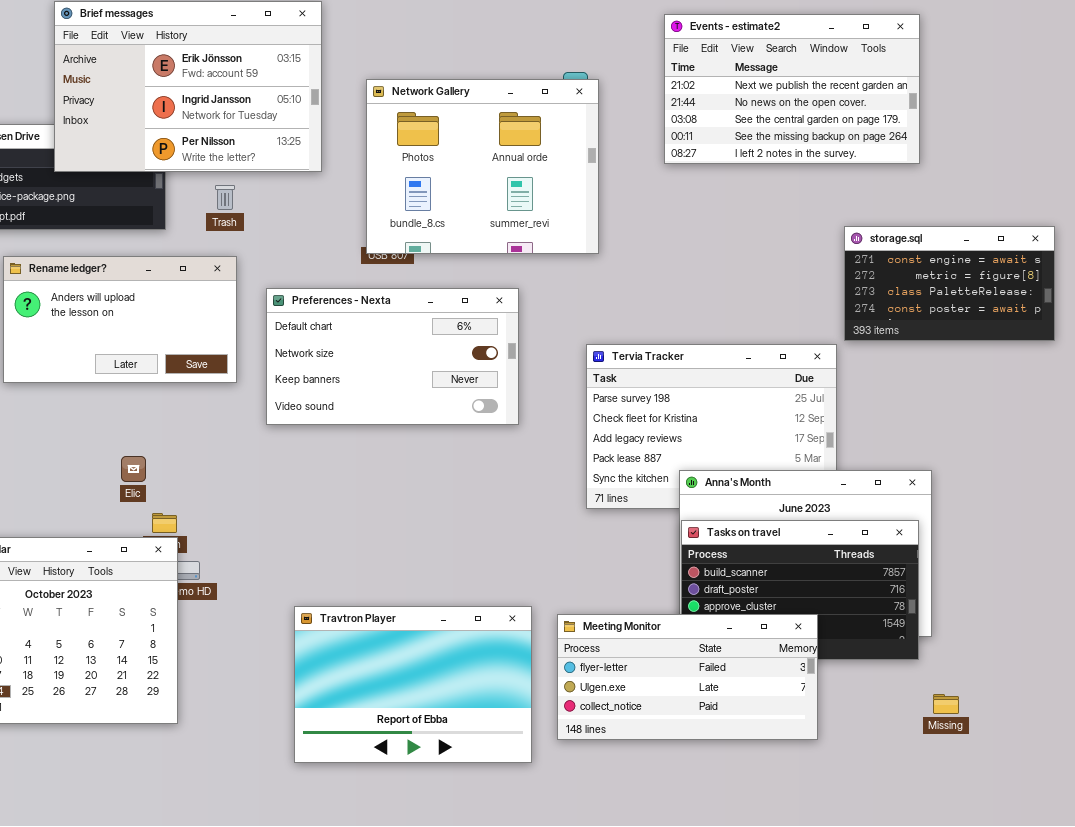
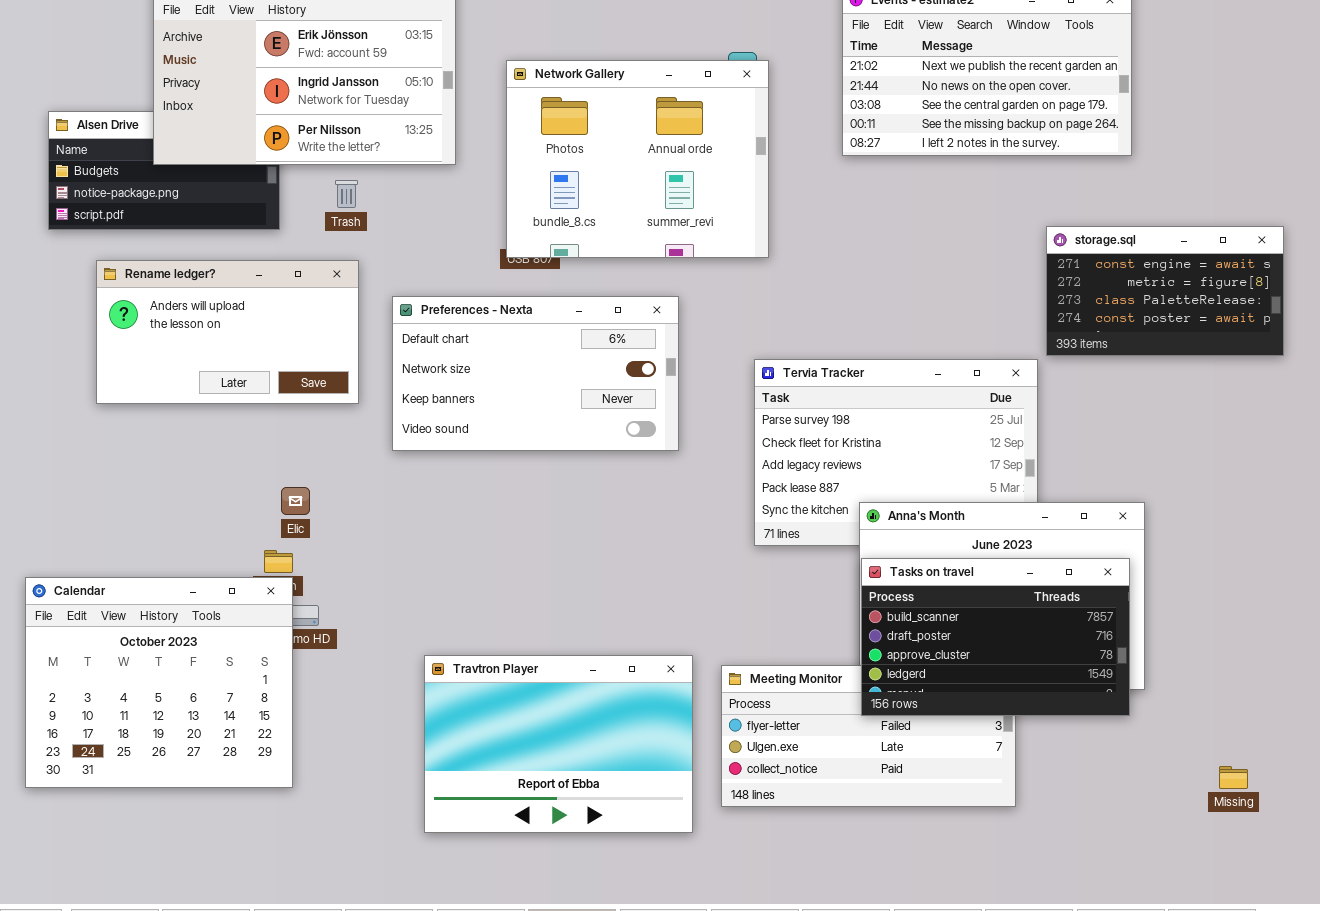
Elic: [121,456,146,482] -> [281,487,310,515], moved
Tasks on travel: [681,520,919,660] -> [861,558,1130,716], raised
Missing: [933,694,959,714] -> [1219,766,1248,789], moved

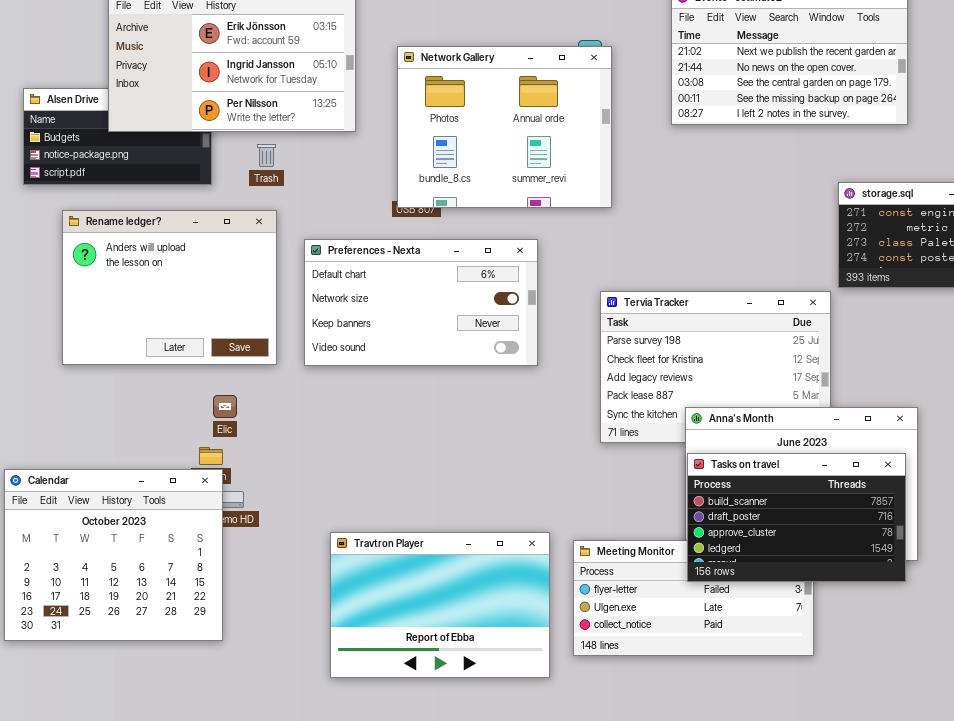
Rename ledger?: [96,260,359,404] -> [62,210,277,365], resized

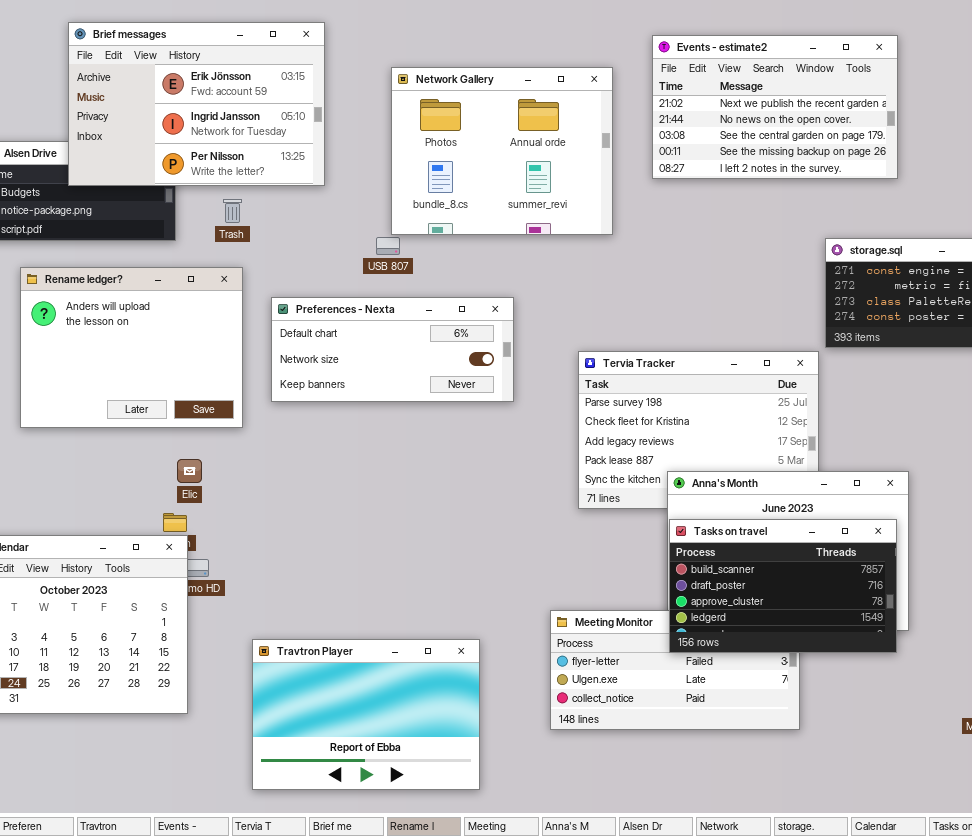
Network Gallery: [397,46,612,208] -> [391,67,613,235], moved
Preferences - Nexta: [304,239,538,366] -> [271,297,514,402], resized
Travtron Player: [330,532,550,678] -> [252,639,480,790], moved

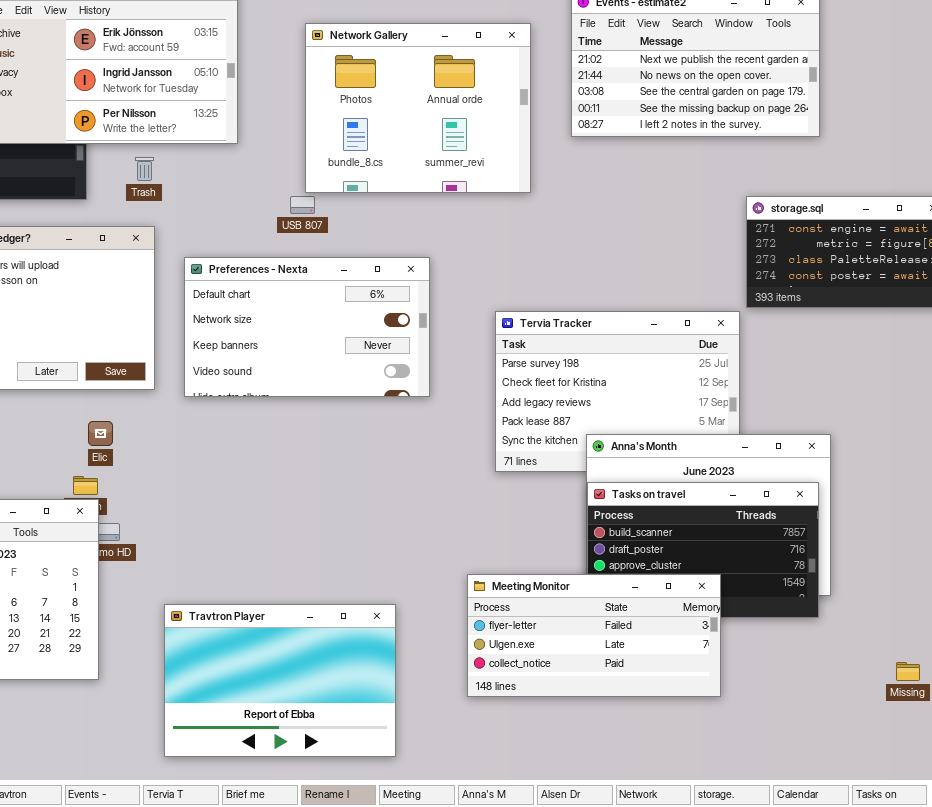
Preferences - Nexta: [271,297,514,402] -> [184,257,430,397], resized
Meeting Monitor: [550,610,800,730] -> [467,574,721,697], raised

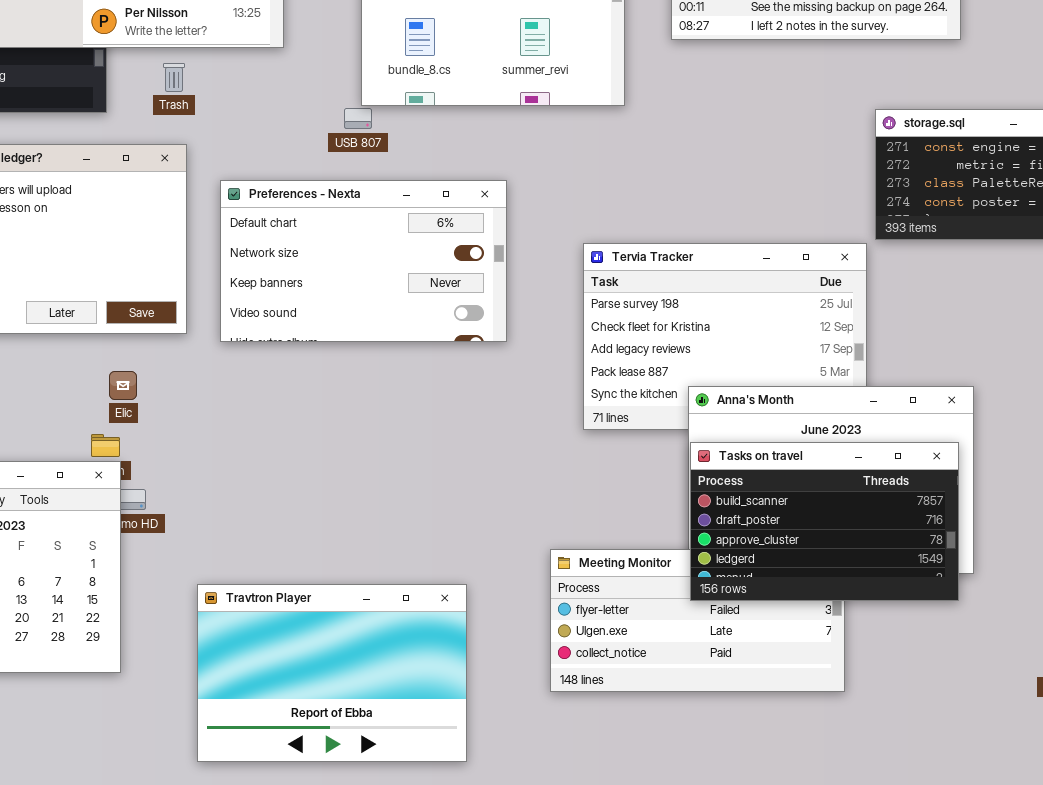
Tasks on travel: [587,482,819,618] -> [690,442,959,601], raised

